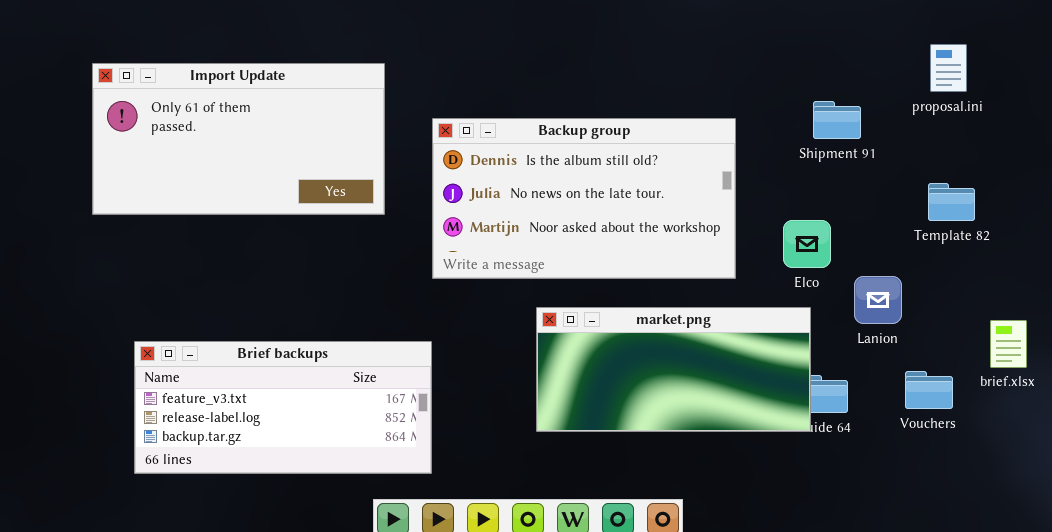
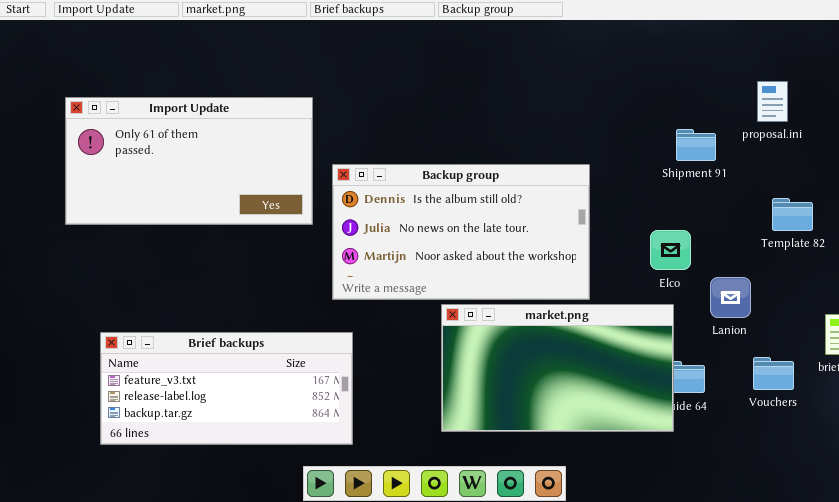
proposal.ini: [930,44,967,92] -> [757,81,788,122], moved
Backup group: [432,118,736,279] -> [332,164,590,300], moved
market.png: [536,307,811,432] -> [441,304,674,432], resized

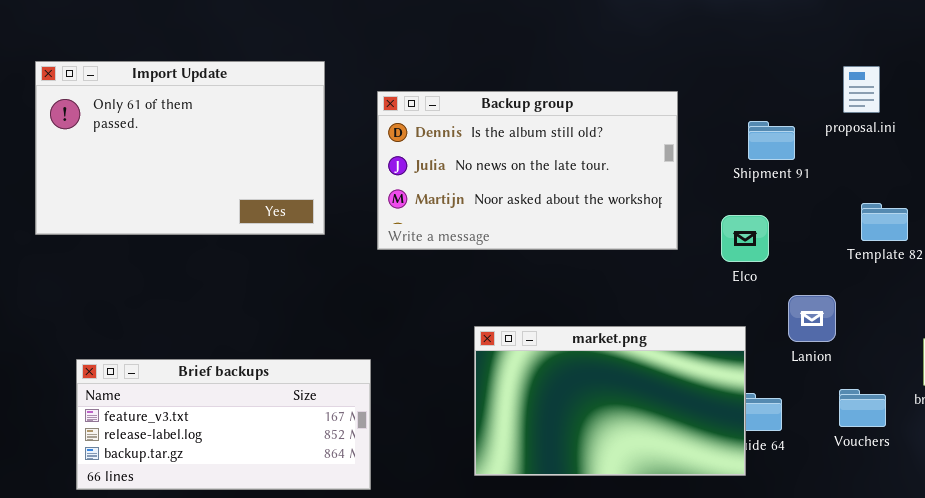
Import Update: [65,97,313,225] -> [35,61,325,235], resized
Backup group: [332,164,590,300] -> [377,91,678,250], moved
Elco: [650,230,691,270] -> [721,215,769,262], moved

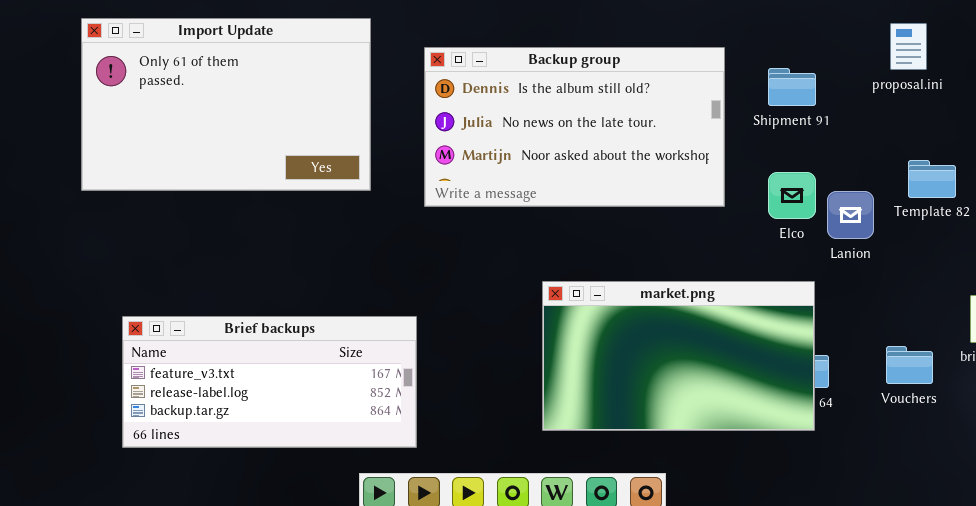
Shipment 91: [748,121,795,160] -> [768,68,816,106], moved
Lanion: [788,295,836,342] -> [827,191,874,239], moved
market.png: [474,326,746,476] -> [542,281,815,431], moved

